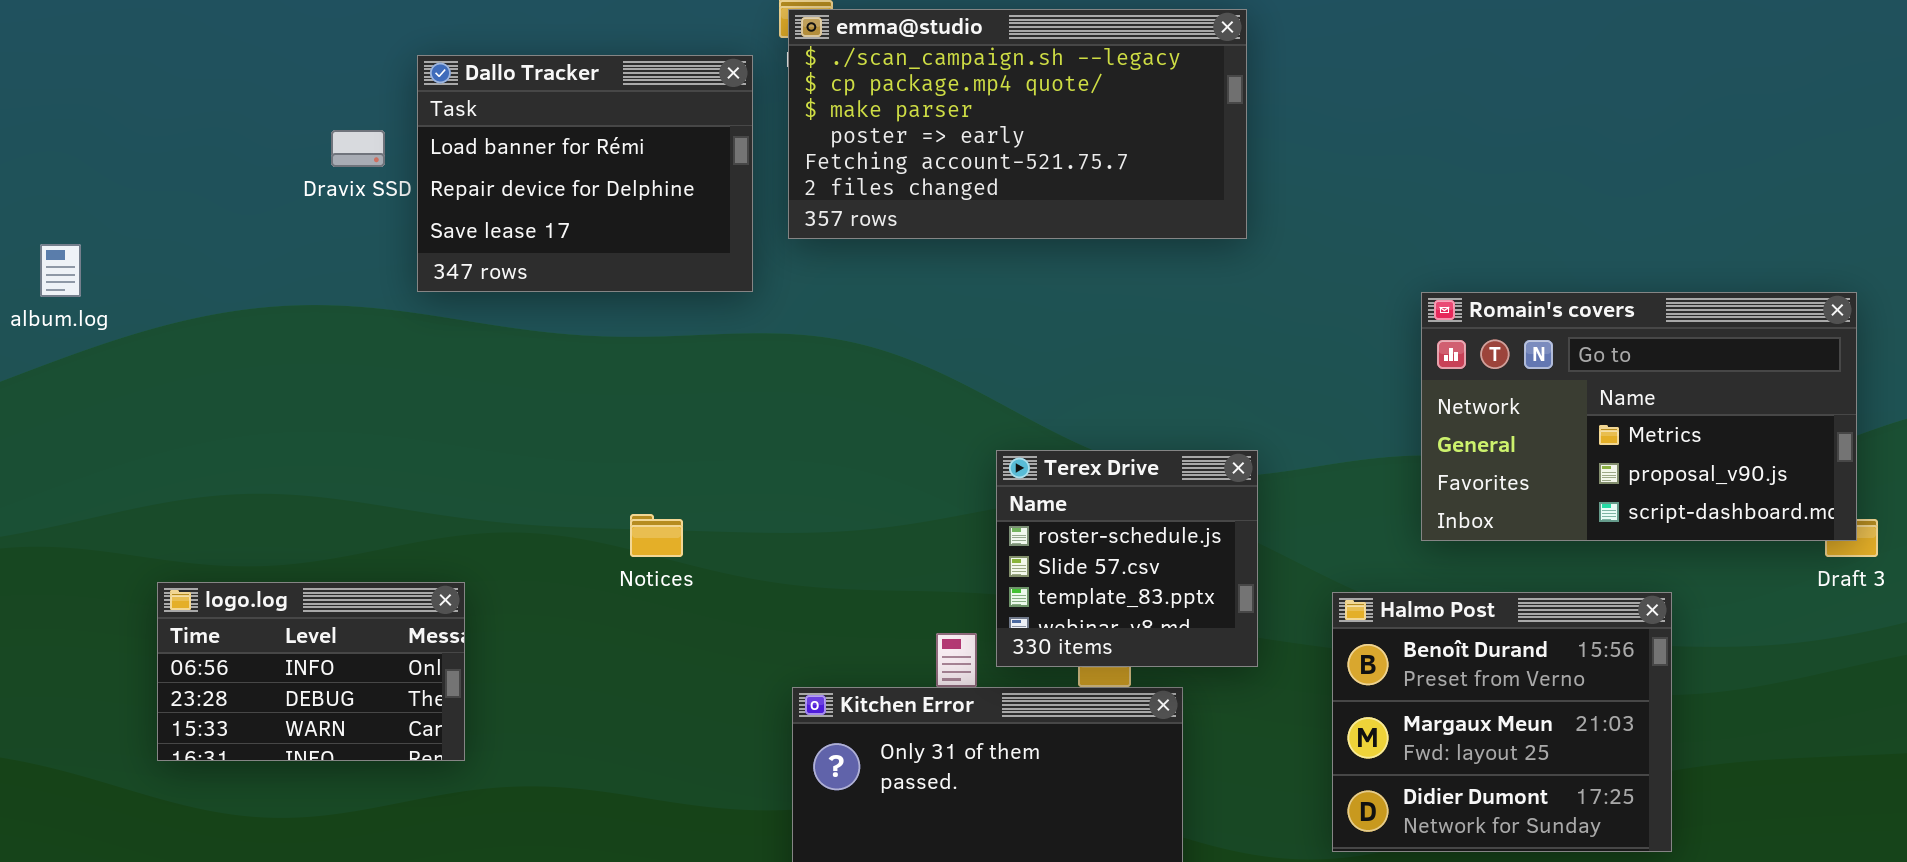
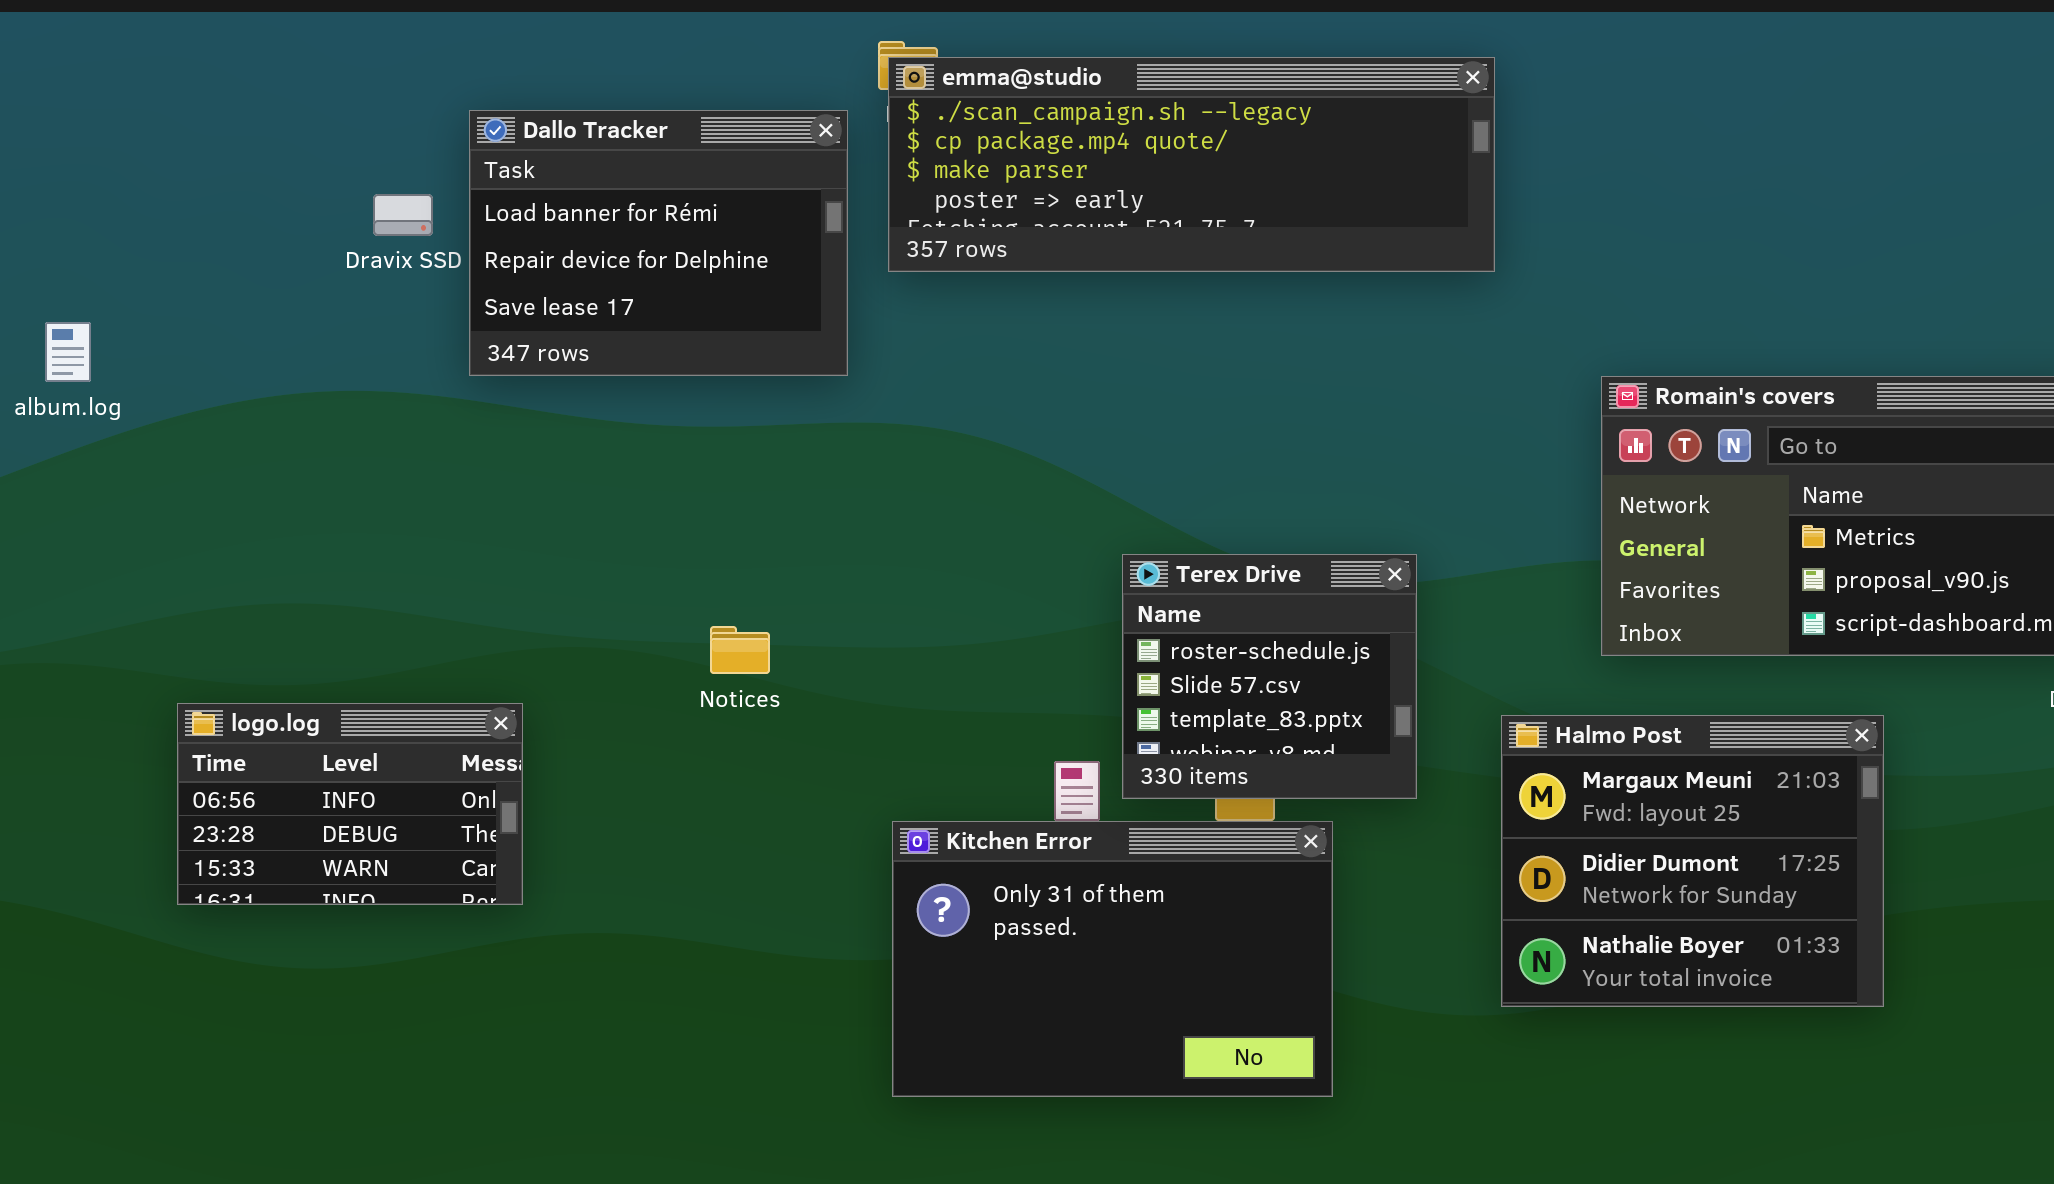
emma@studio: [788,9,1247,239] -> [888,57,1495,272], resized
Halmo Post: [1332,592,1672,852] -> [1501,715,1884,1007], scrolled down 1 row

